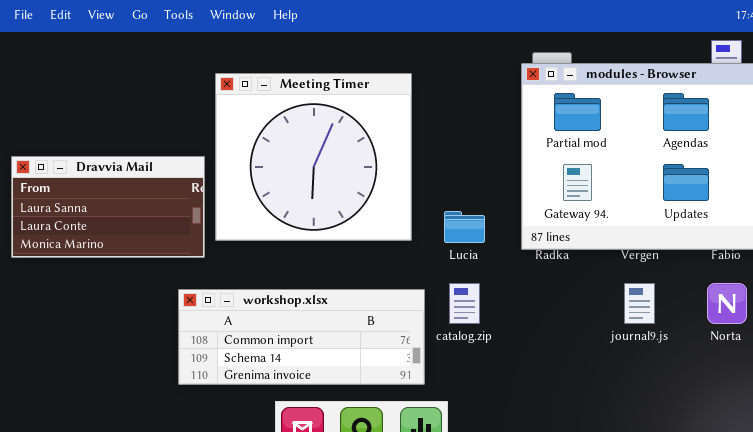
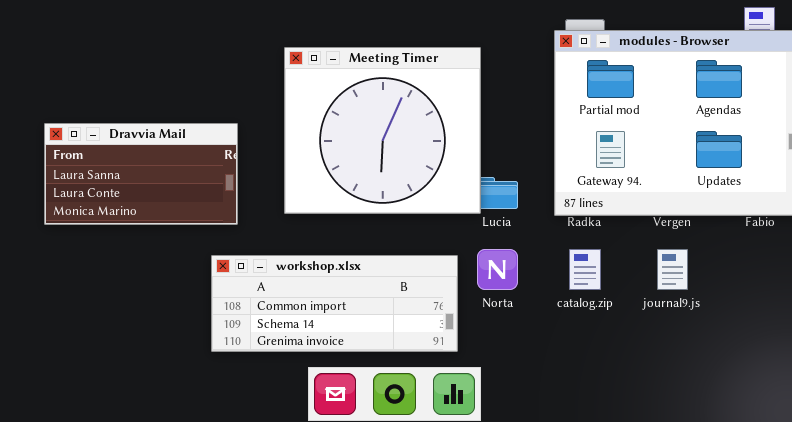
Meeting Timer: [215,73,412,241] -> [284,47,481,214], moved
catalog.zip: [449,283,480,324] -> [569,249,601,290], moved
Norta: [707,283,747,324] -> [477,249,518,290], moved

